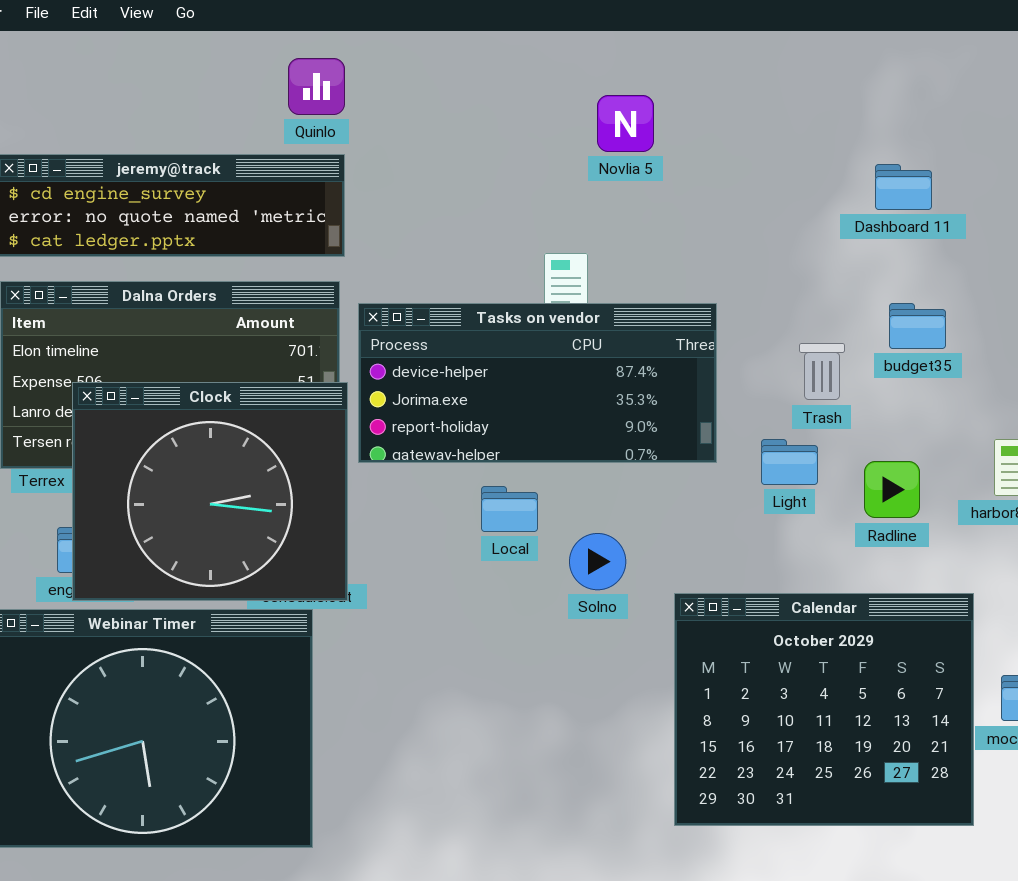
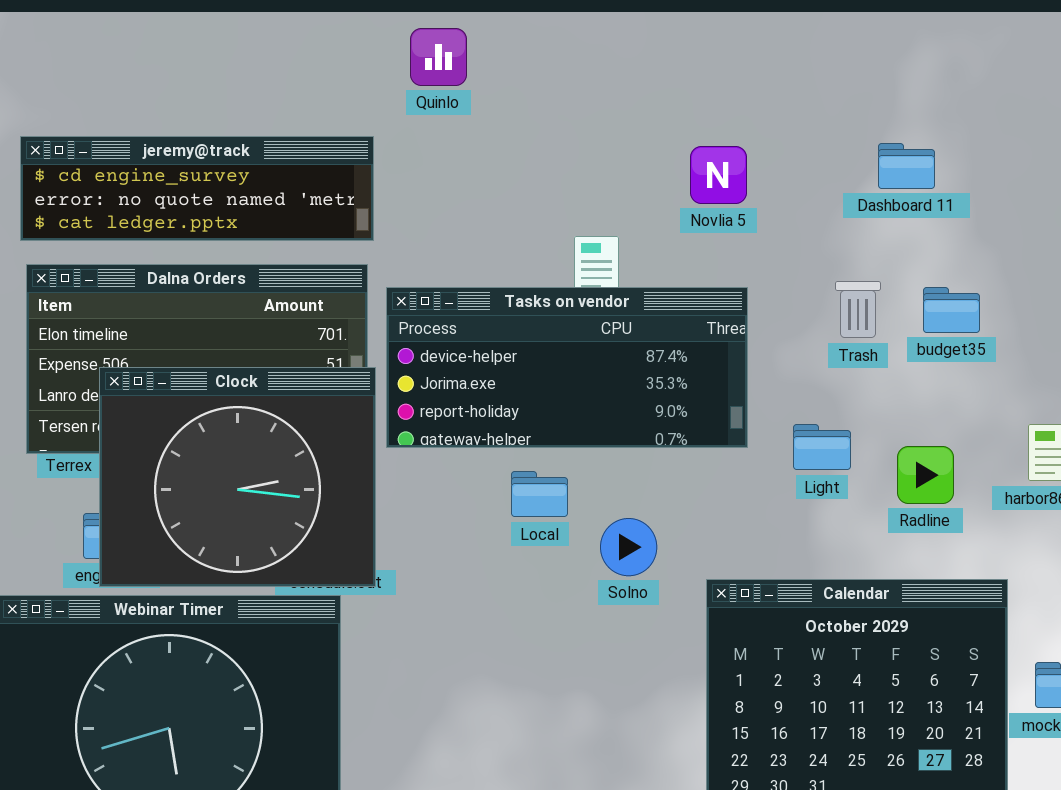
Quinlo: [288,58,345,115] -> [410,28,467,86], moved
Novlia 5: [597,95,654,152] -> [690,146,747,204], moved
Dashboard 11: [875,164,932,210] -> [878,143,935,189], moved
Trash: [799,343,845,400] -> [835,281,881,338], moved

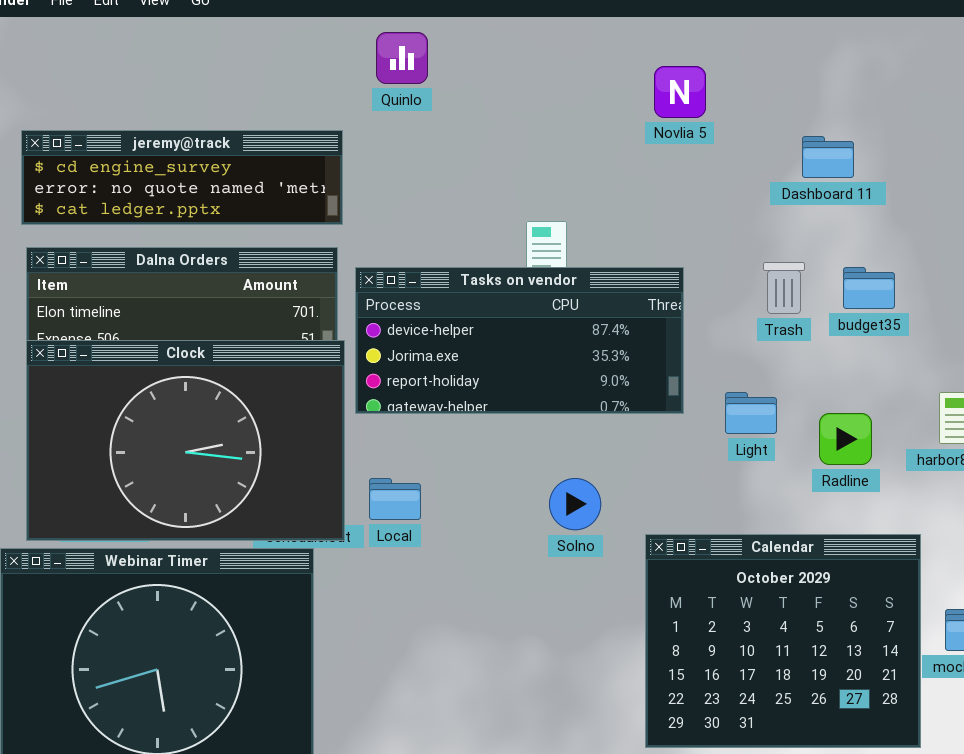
Novlia 5: [690,146,747,204] -> [654,66,706,118], moved
Clock: [99,367,376,587] -> [26,340,345,541], resized
Local: [511,471,568,517] -> [369,478,421,520], moved

